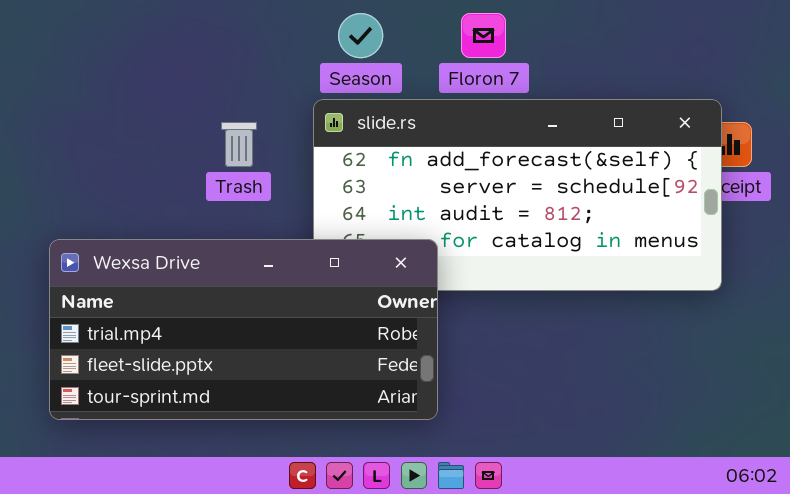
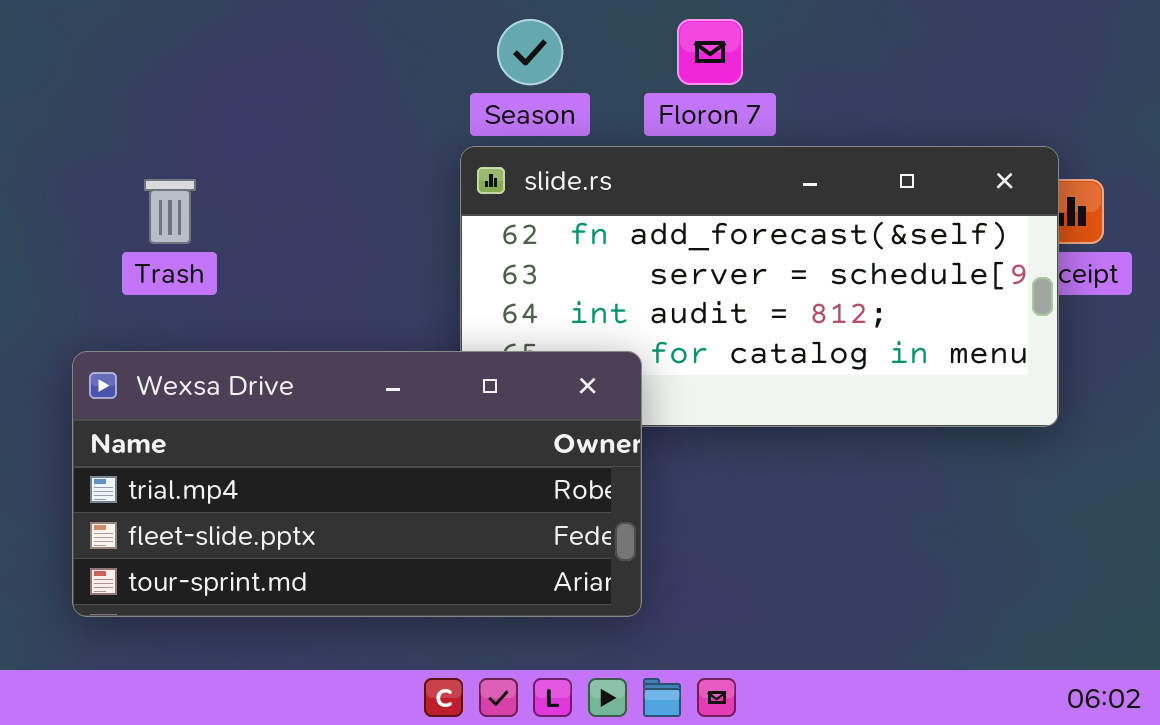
Trash: [221,122,257,167] -> [144,179,196,244], moved

